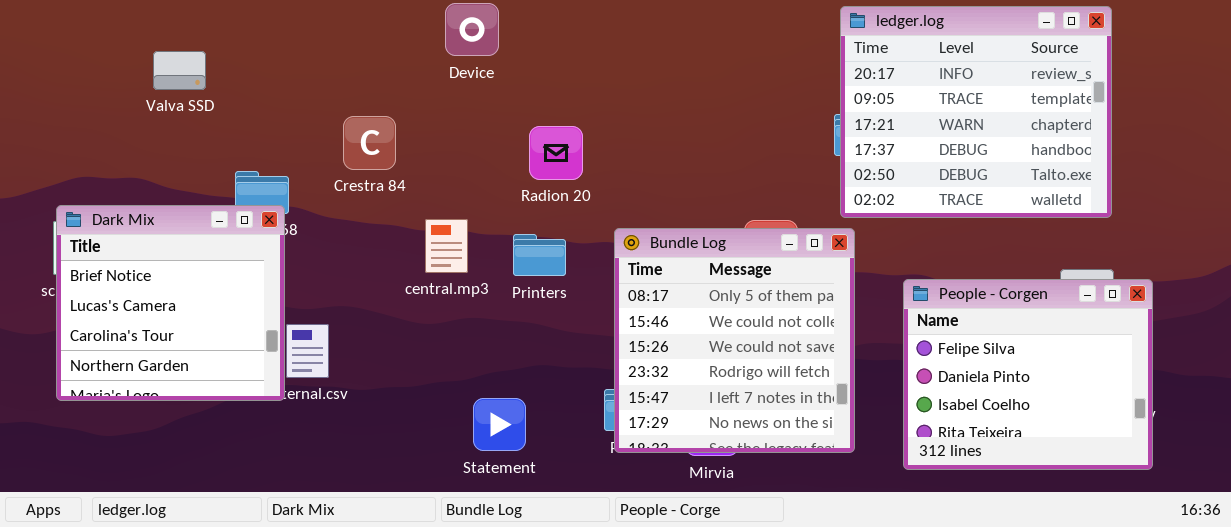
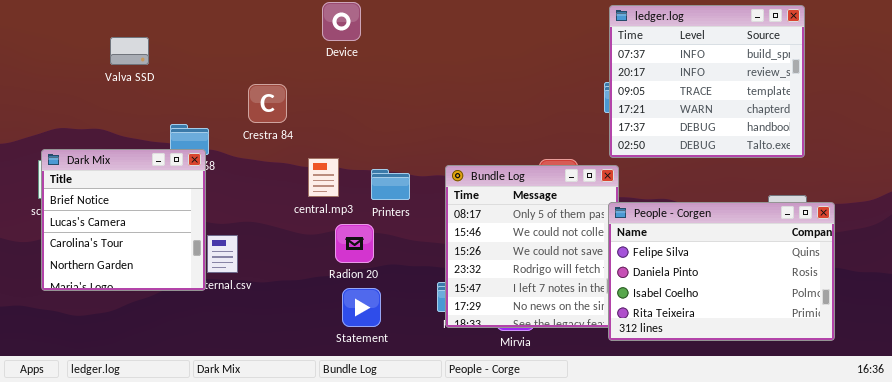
ledger.log: [840,6,1112,218] -> [609,5,805,158], scrolled up 1 row
Radion 20: [529,126,583,180] -> [335,224,374,263], moved
People - Corgen: [903,279,1153,470] -> [608,202,835,341], resized

